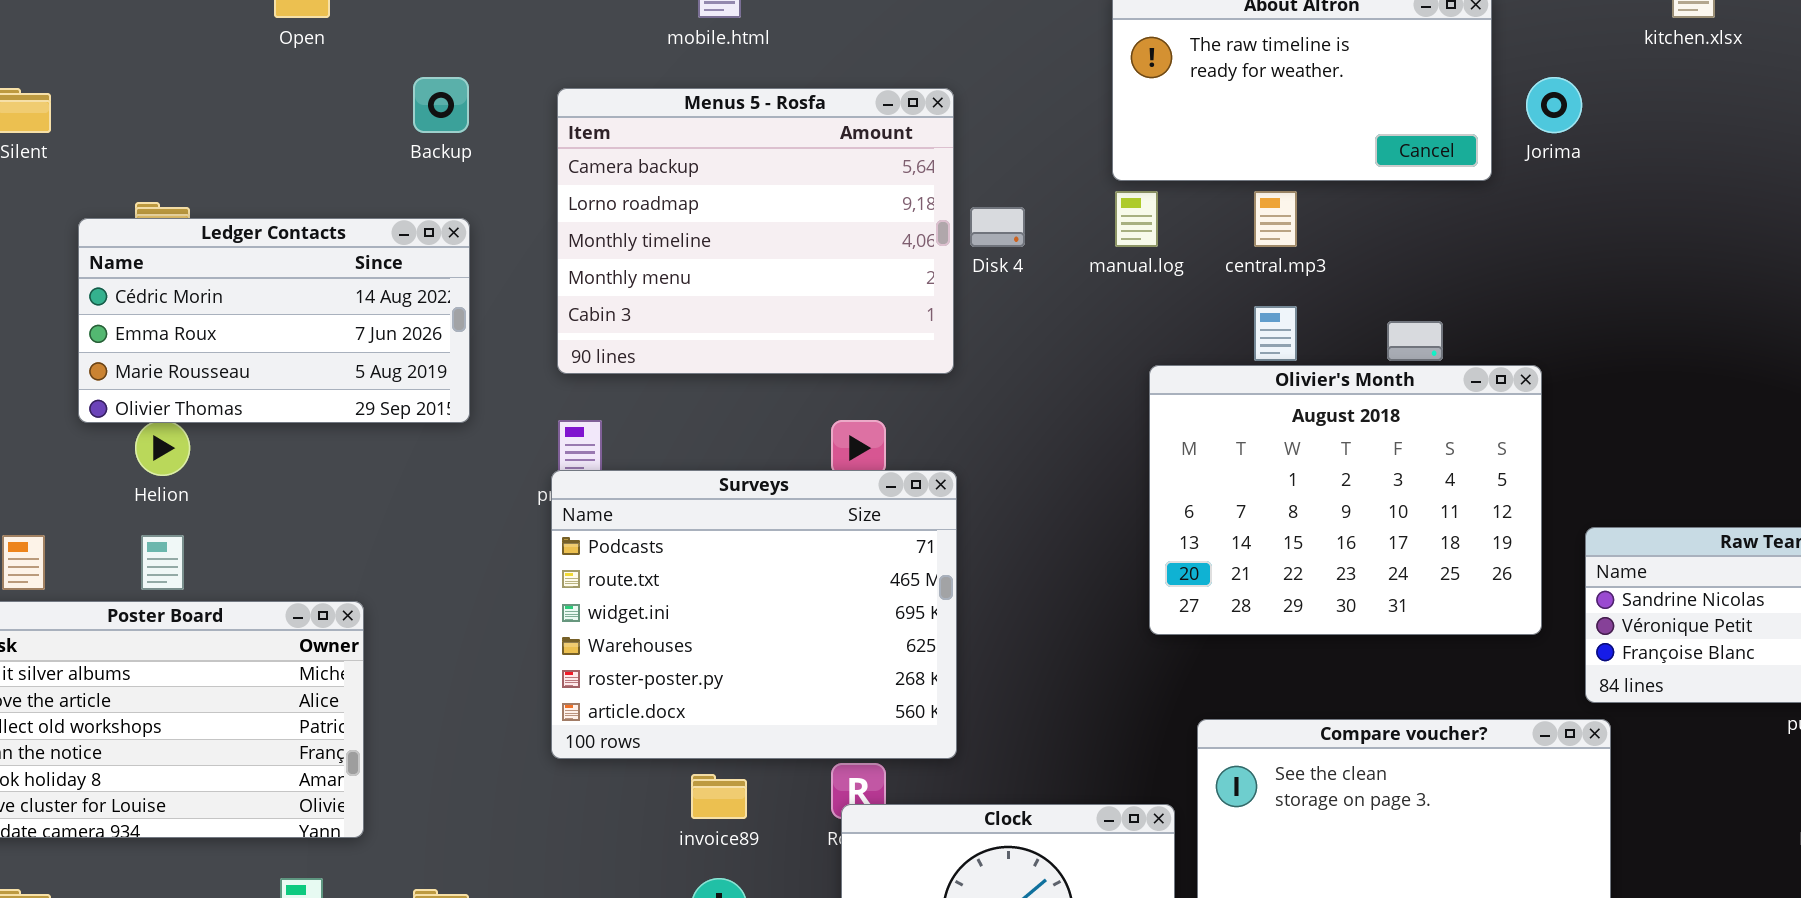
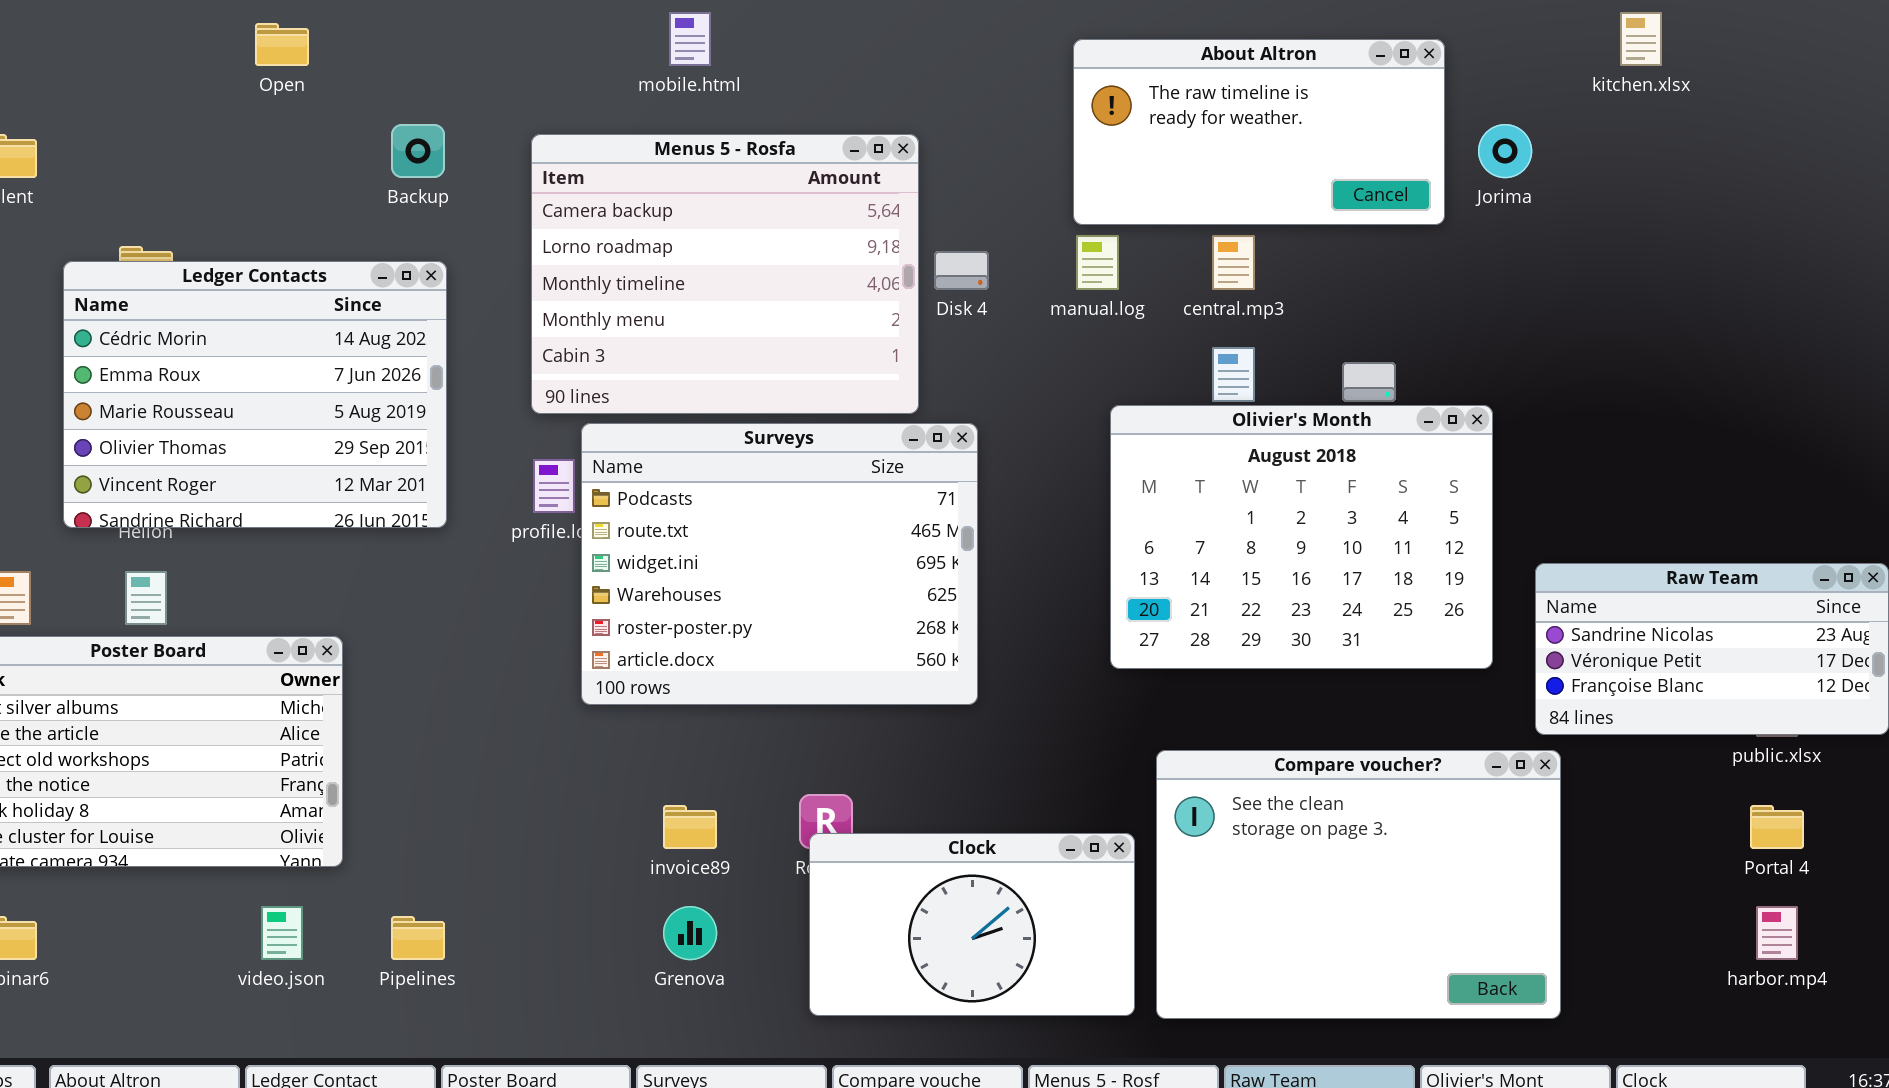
Ledger Contacts: [78,218,470,423] -> [63,261,447,528], resized
Surveys: [551,470,957,759] -> [581,423,978,705], moved

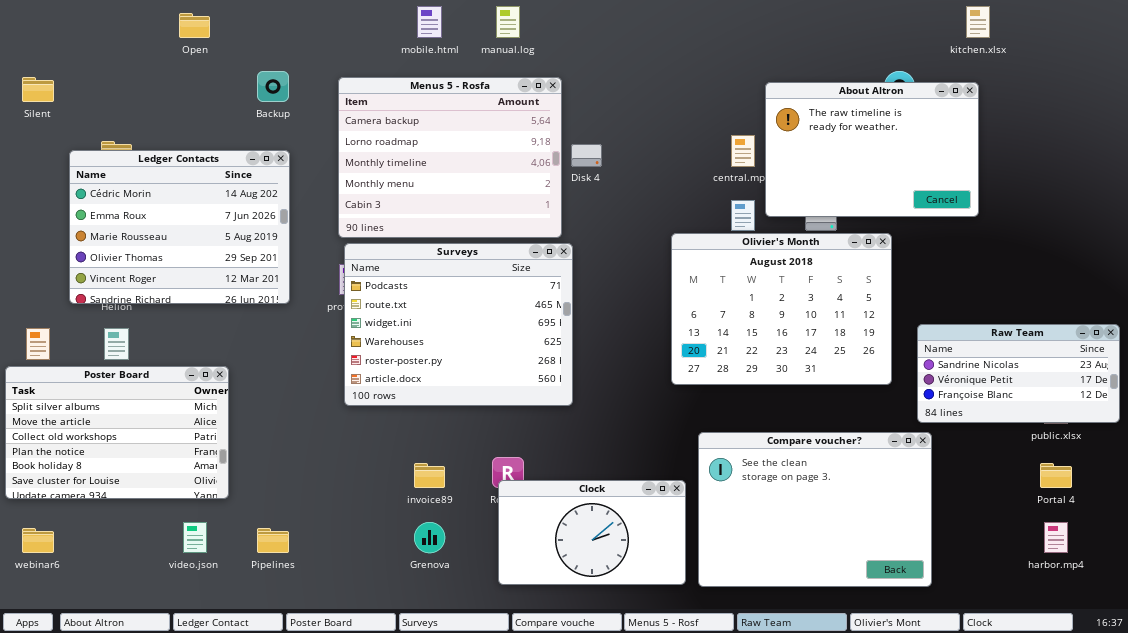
About Altron: [1073,39,1445,225] -> [765,82,979,217], moved, resized
manual.log: [1076,235,1119,290] -> [496,6,520,38], moved
Surveys: [581,423,978,705] -> [344,243,573,406], moved

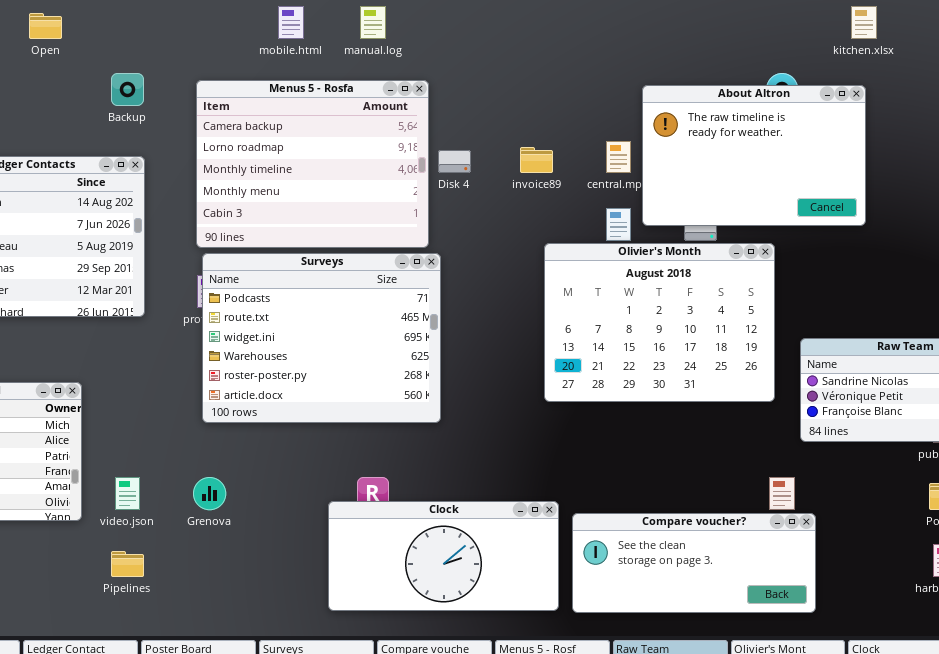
Compare voucher?: [698,432,932,587] -> [572,513,816,613], resized
invoice89: [414,463,445,488] -> [520,147,553,173], moved
Clock: [498,480,686,585] -> [328,501,559,611], resized
video.json: [183,522,207,553] -> [115,477,140,510], moved
Grenova: [414,522,445,553] -> [193,477,226,510], moved

